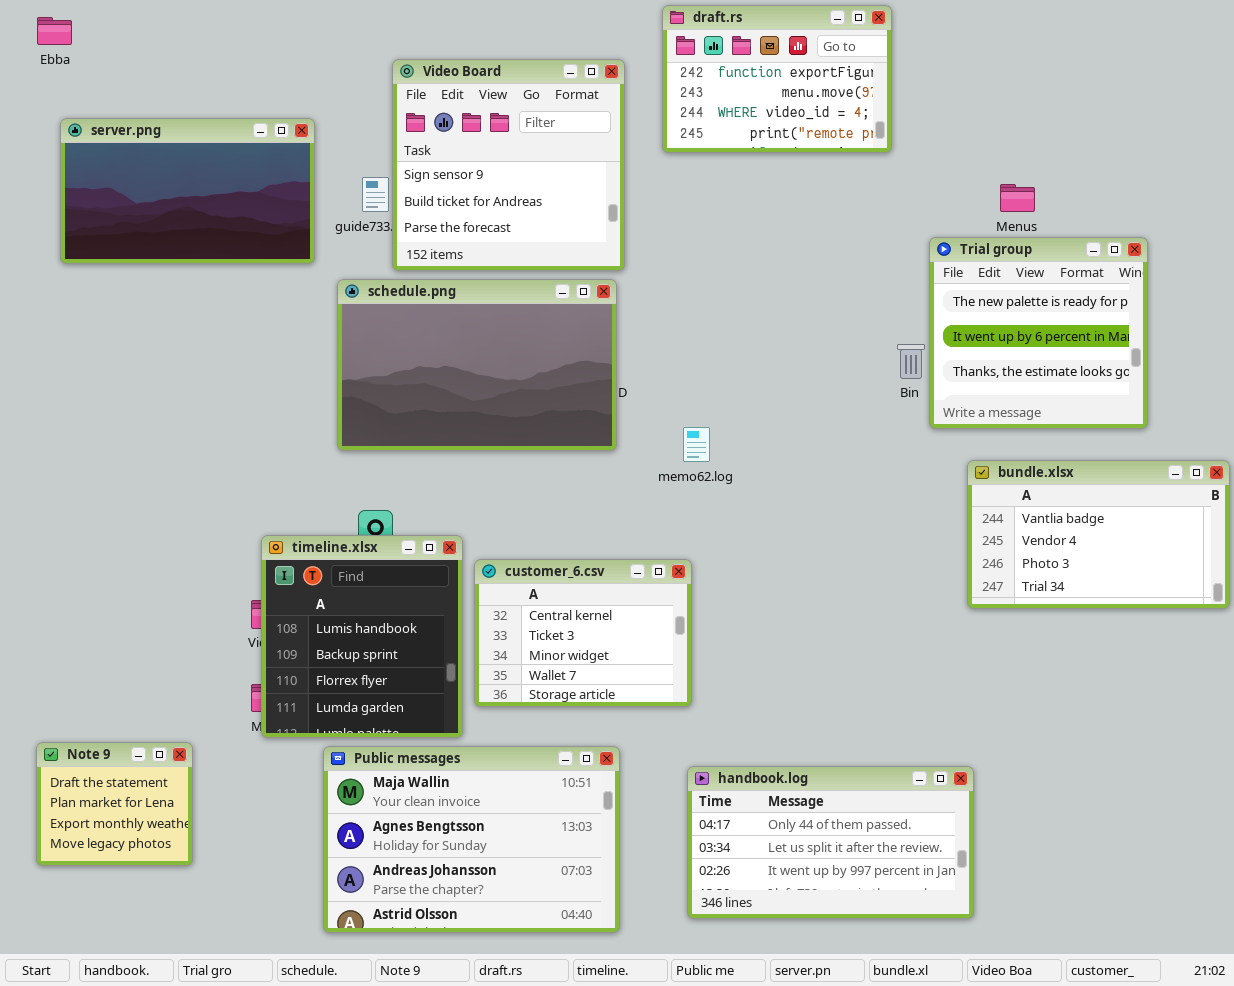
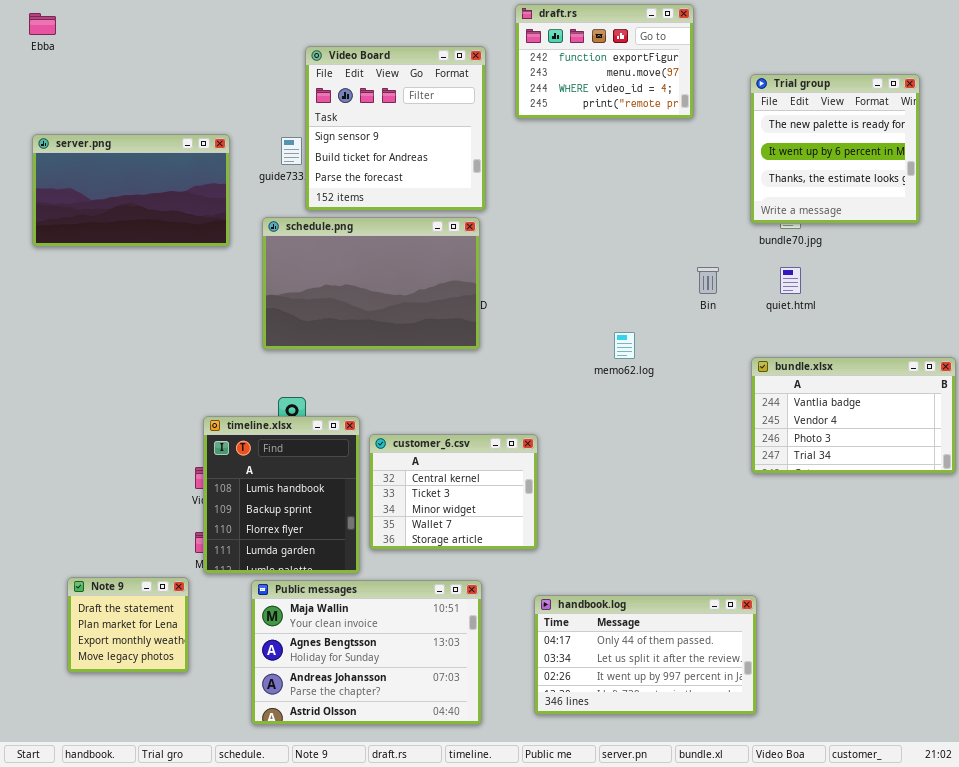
server.png: [60,118,315,264] -> [32,134,230,247], moved
Trial group: [929,237,1148,429] -> [750,74,920,224], moved
memo62.log: [683,427,710,462] -> [614,332,635,359], moved
Note 9: [36,742,193,866] -> [67,577,189,673], moved

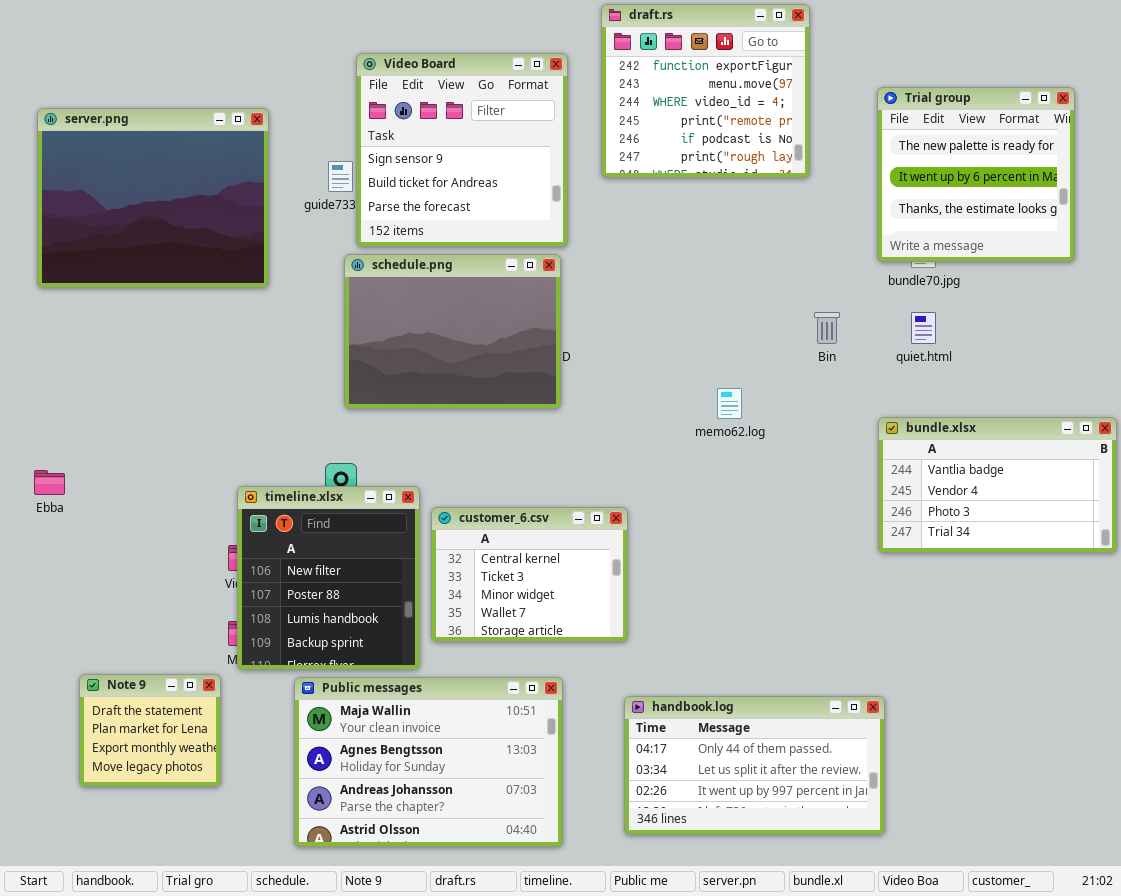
draft.rs: [515,4,694,119] -> [601,4,810,178], resized
Ebba: [29,13,56,35] -> [34,470,65,495], moved
server.png: [32,134,230,247] -> [37,108,269,288], resized
schedule.png: [262,217,480,350] -> [344,254,561,409], resized
timeline.xlsx: [203,416,360,574] -> [237,486,420,670], scrolled up 2 rows

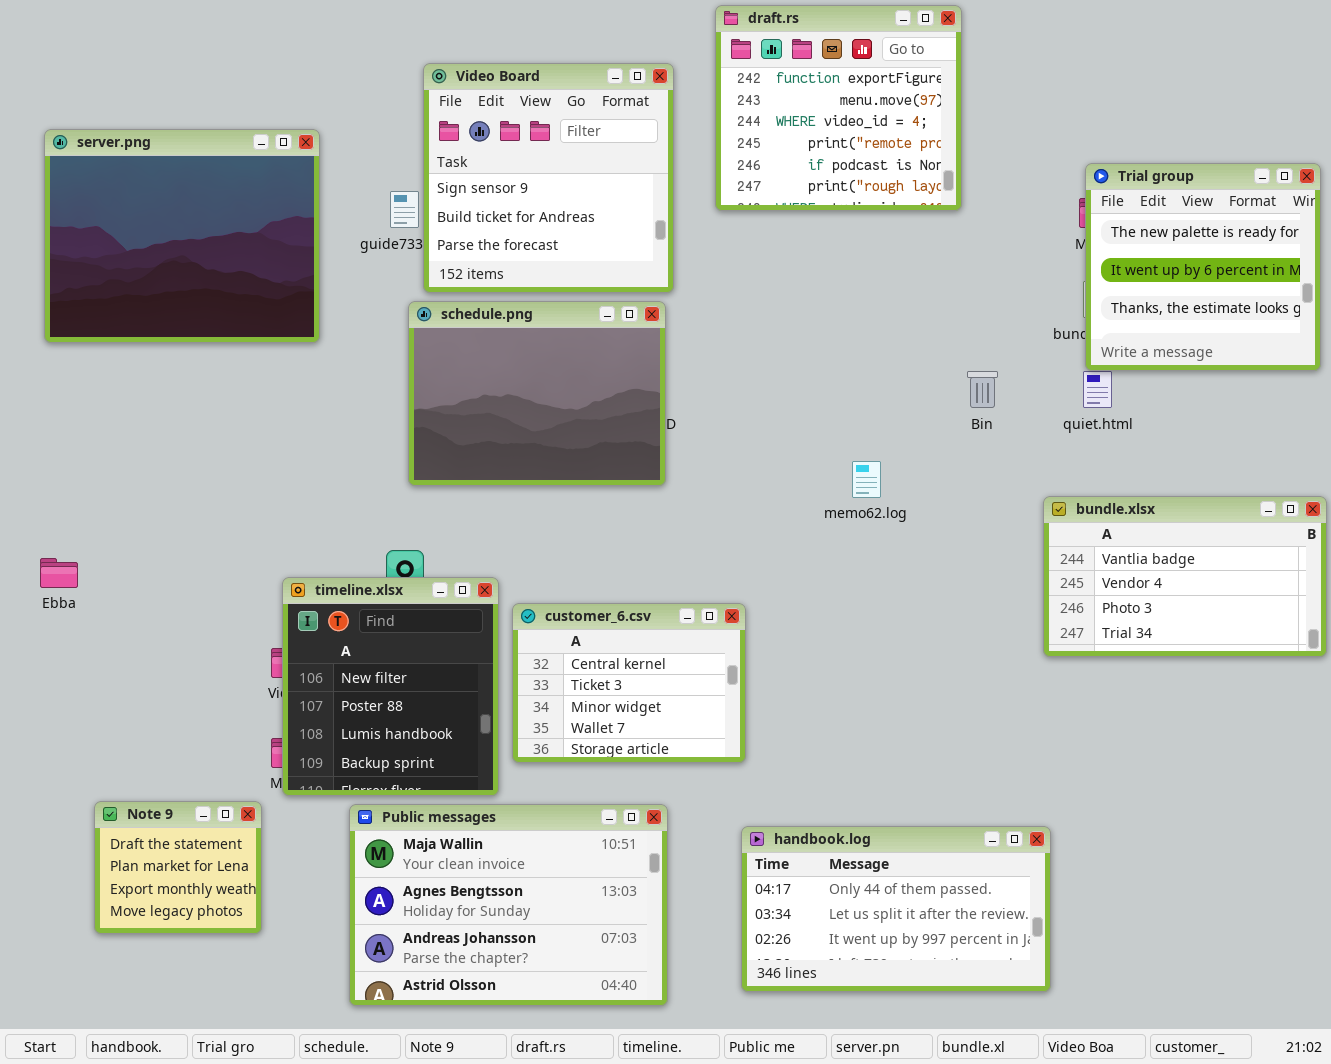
Trial group: [877,87,1075,262] -> [1085,163,1321,371], moved

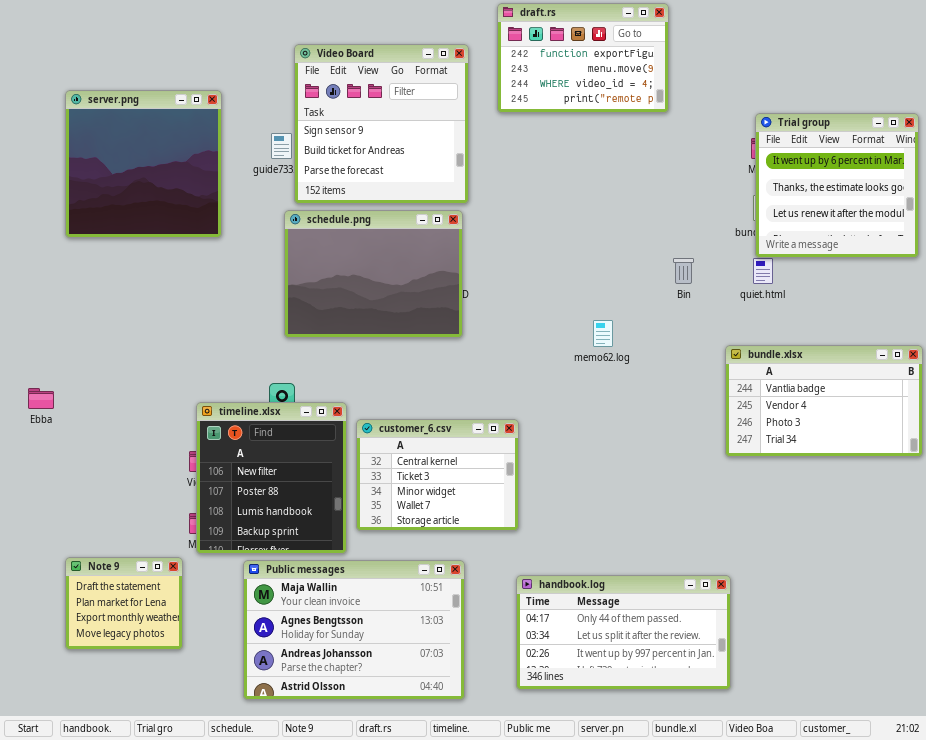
draft.rs: [715,5,962,211] -> [497,3,669,113], resized
server.png: [44,129,320,343] -> [65,90,222,238], resized
Trial group: [1085,163,1321,371] -> [755,113,919,258], scrolled down 1 row

